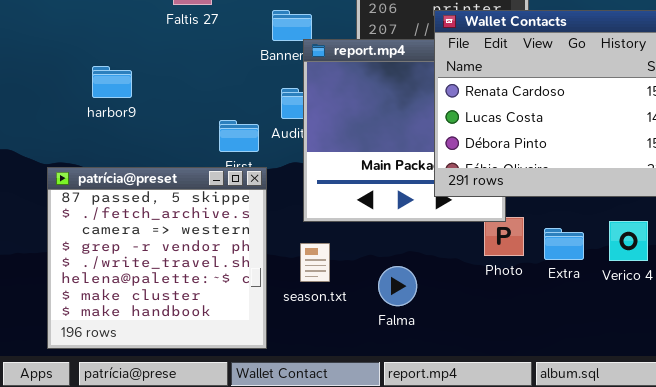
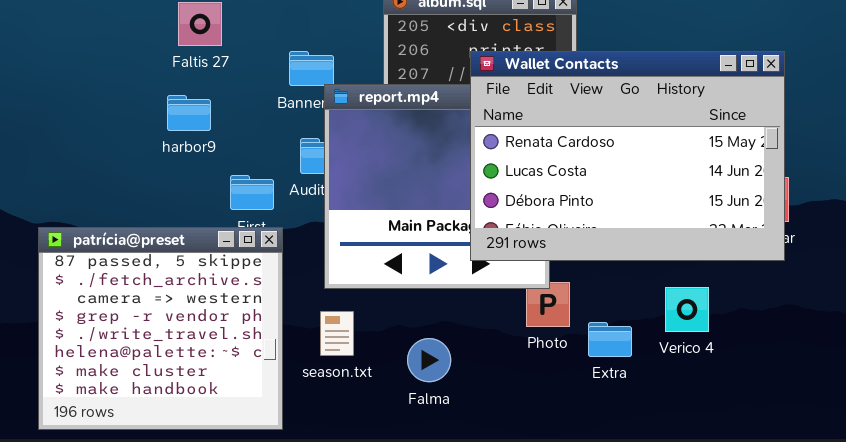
harbor9: [92,66,132,98] -> [167,95,211,131], moved
Extra: [544,228,584,260] -> [588,322,632,357], moved

